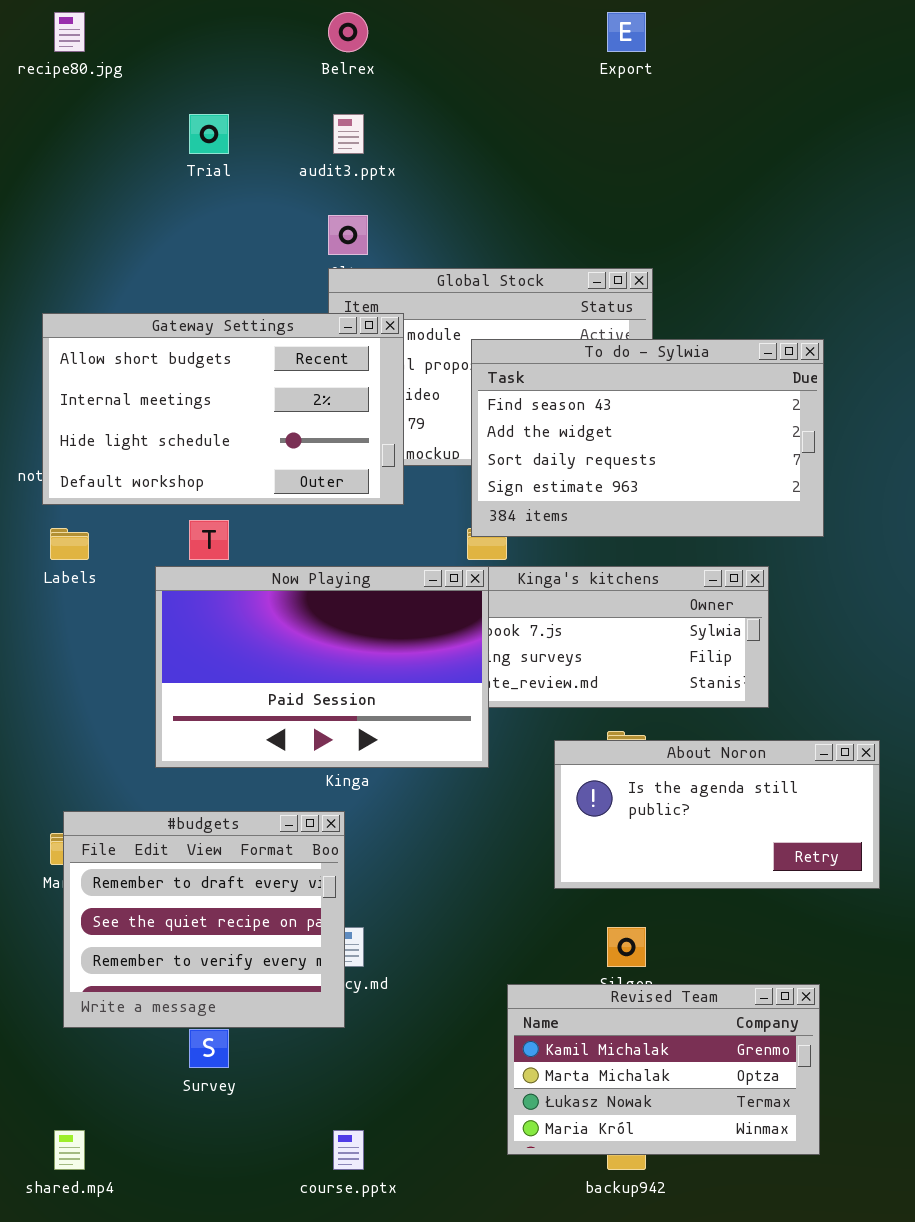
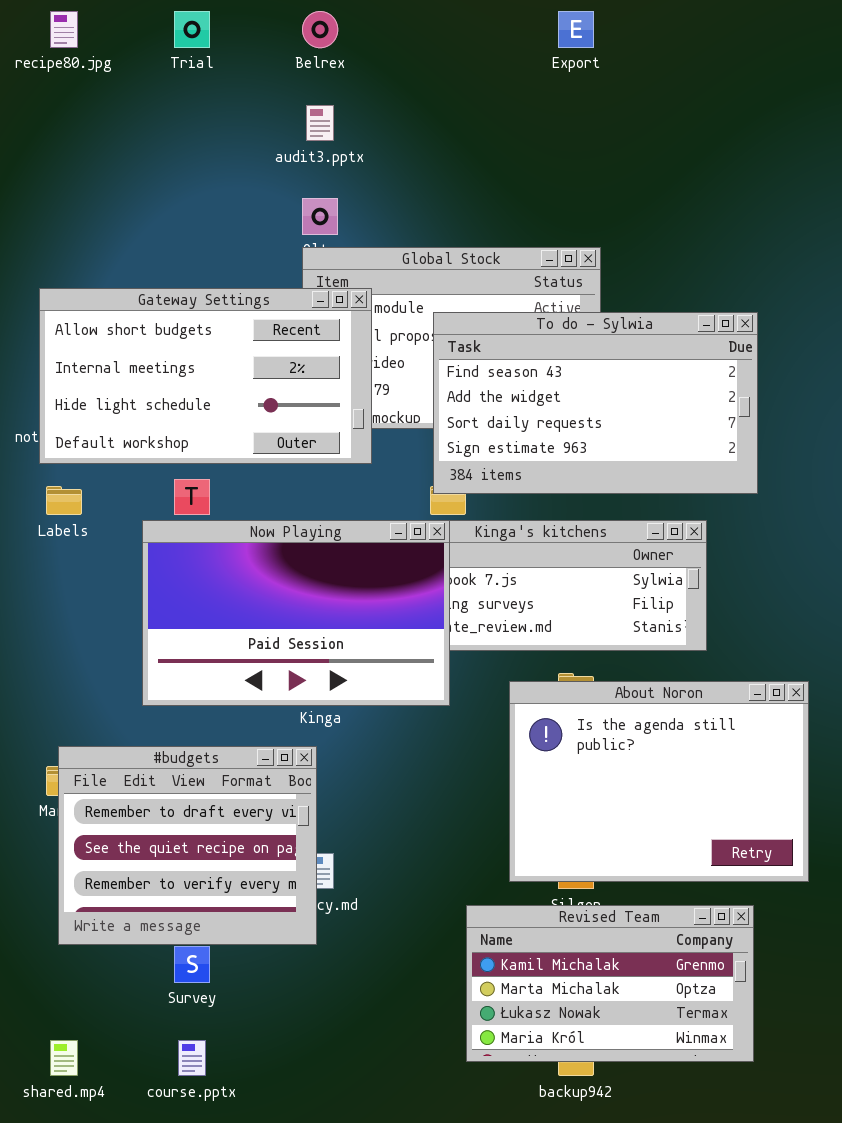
Trial: [189,114,229,154] -> [174,11,210,48], moved
About Noron: [554,740,880,889] -> [509,681,809,882], resized
course.pptx: [333,1130,364,1170] -> [178,1040,206,1076], moved

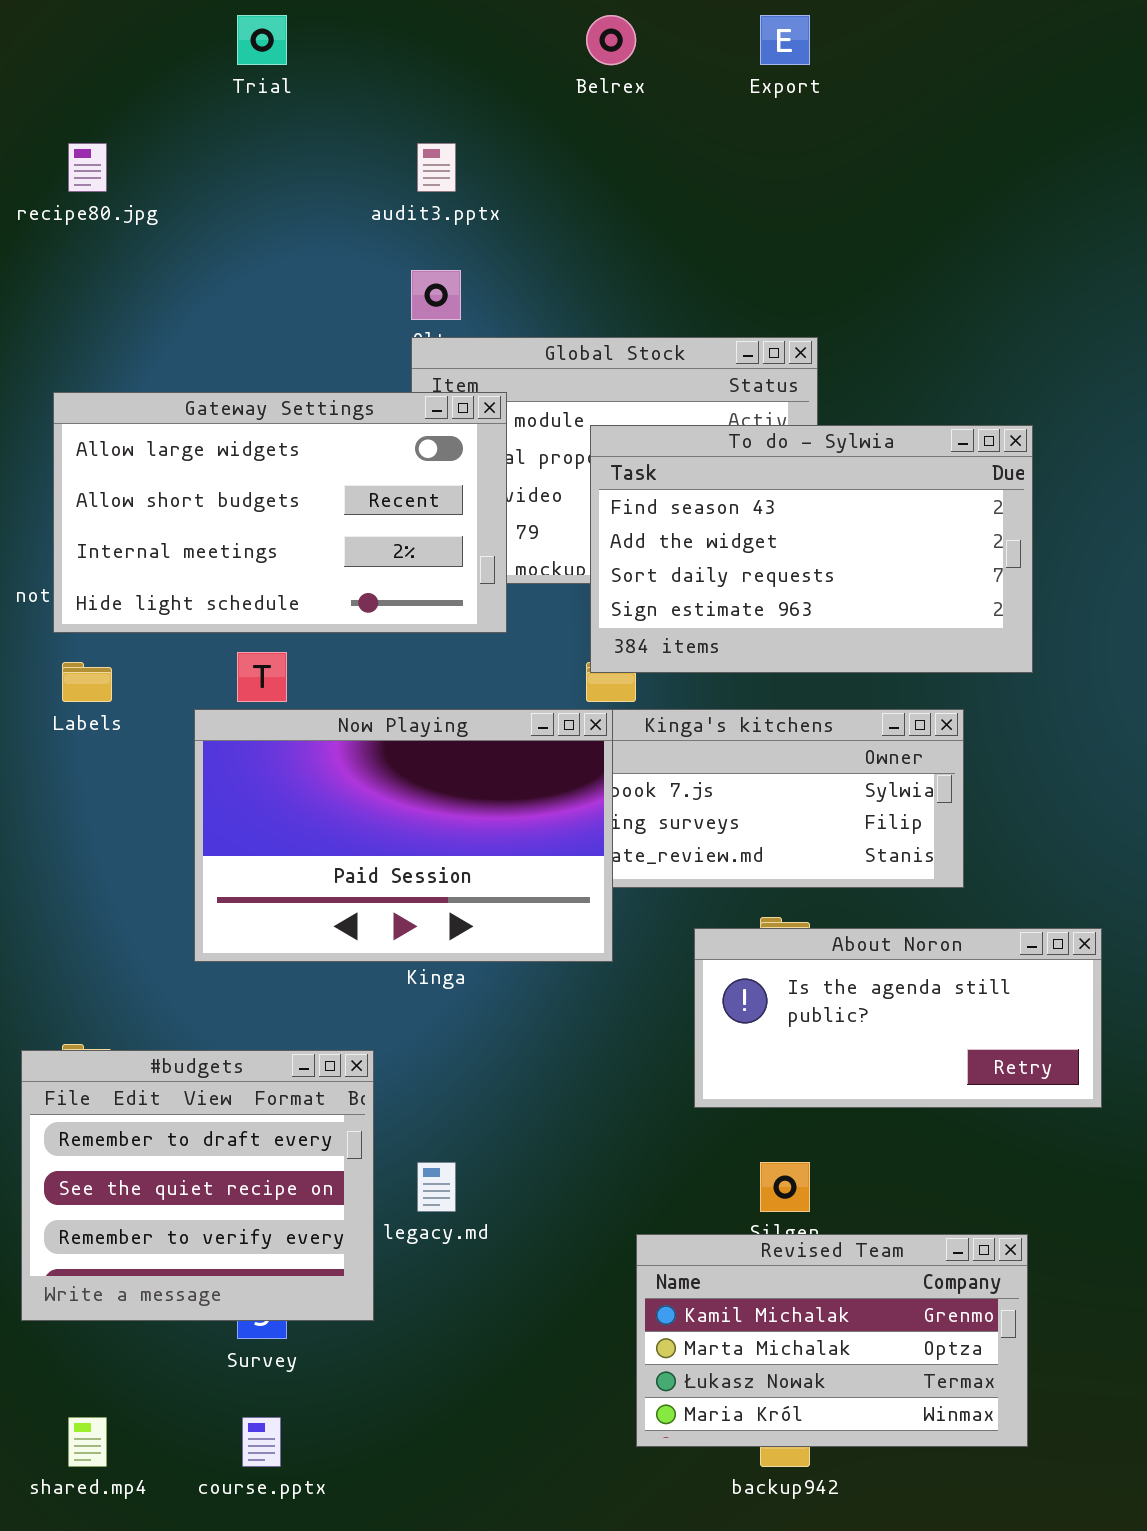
recipe80.jpg: [50,11,78,48] -> [68,143,107,192], moved
Belrex: [302,11,338,48] -> [586,15,636,65], moved
Gateway Settings: [39,288,372,464] -> [53,392,507,633], scrolled up 1 row
About Noron: [509,681,809,882] -> [694,928,1102,1108], resized
#budgets: [58,746,317,945] -> [21,1050,374,1321], moved

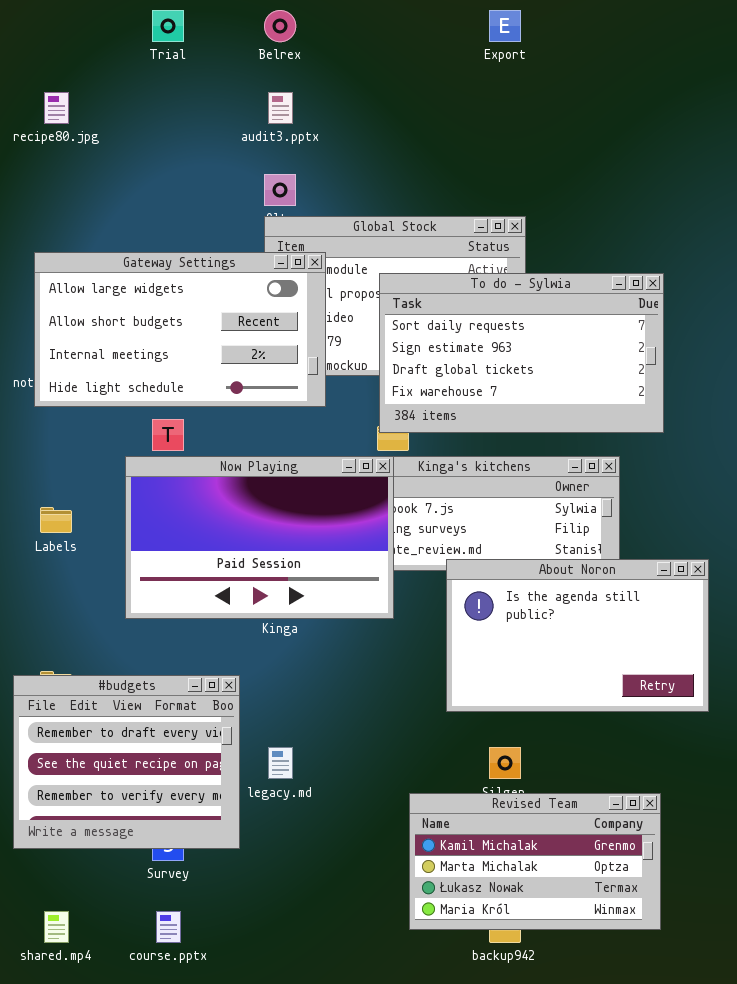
Belrex: [586,15,636,65] -> [264,10,296,42], moved
To do - Sylwia: [590,425,1033,673] -> [379,273,664,433], scrolled down 2 rows
Labels: [62,662,112,702] -> [40,507,72,533], moved
About Noron: [694,928,1102,1108] -> [446,559,709,712], resized

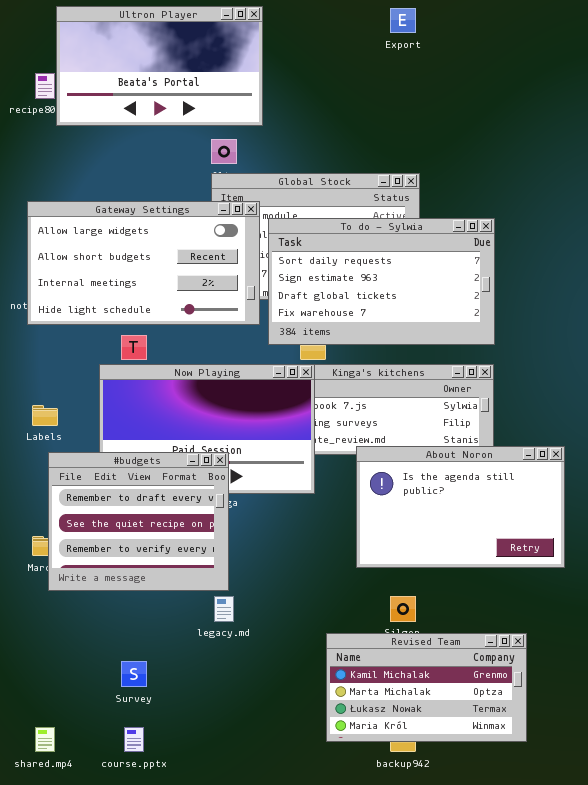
Ultron Player: none -> [56,6,263,126], opened
To do - Sylwia: [379,273,664,433] -> [268,218,495,345], moved
#budgets: [13,675,240,849] -> [48,452,229,591], moved

